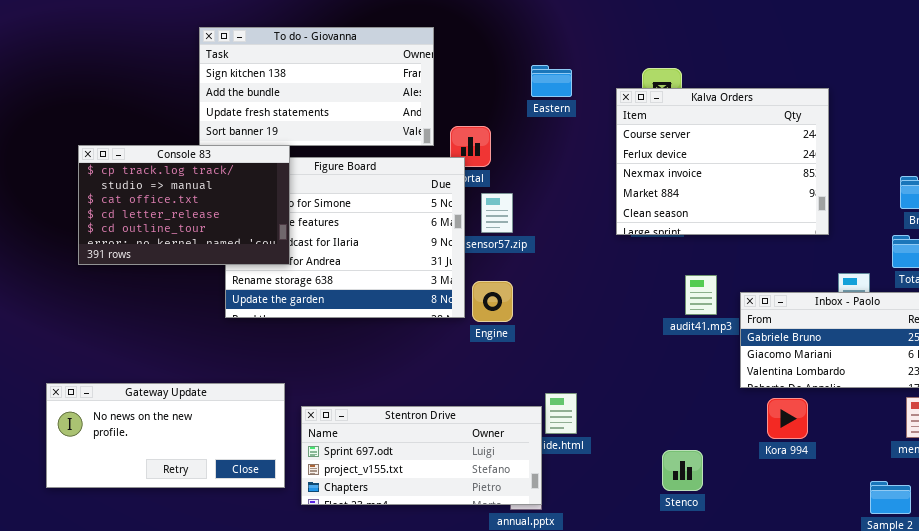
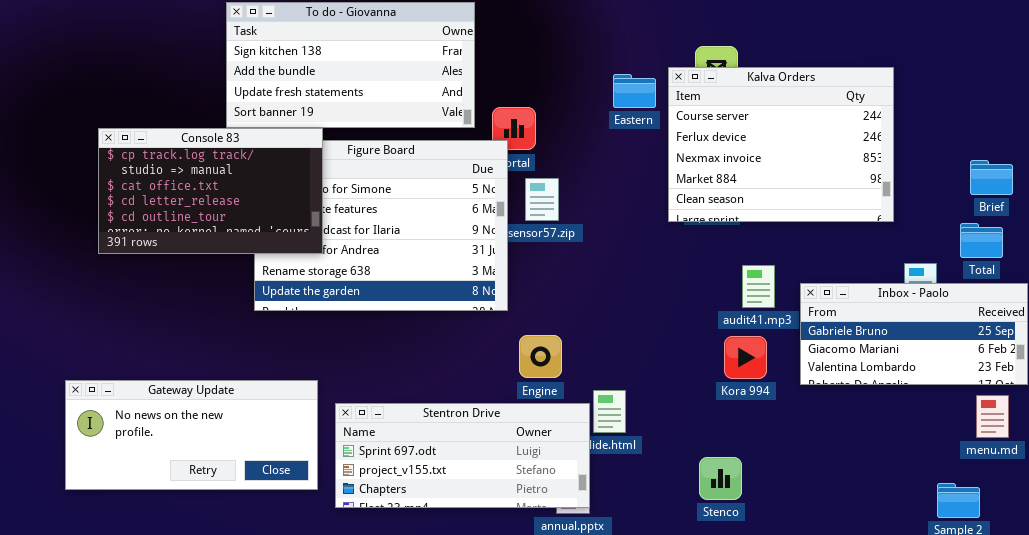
Eastern: [531,65,572,97] -> [613,74,656,108], moved
Engine: [472,281,513,322] -> [519,335,562,378], moved
Kora 994: [767,398,808,439] -> [724,336,767,379], moved
Stenco: [662,450,703,491] -> [699,457,742,500], moved

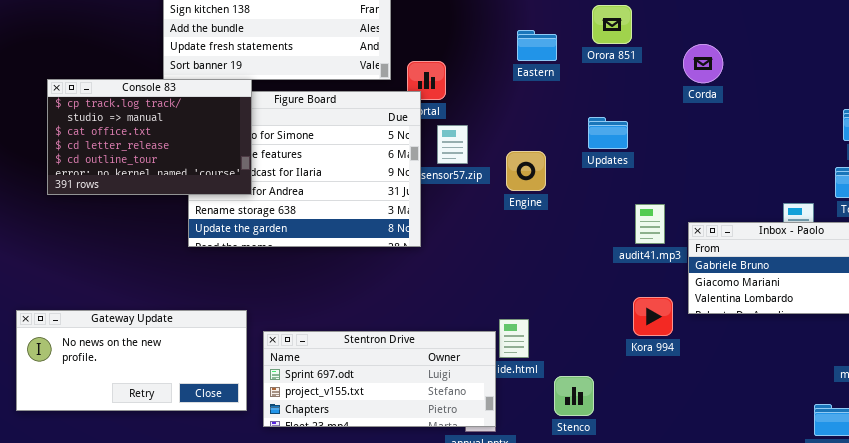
Kalva Orders: [668,67,894,222] -> none, closed
Engine: [519,335,562,378] -> [506,151,546,191], moved
Kora 994: [724,336,767,379] -> [633,297,673,336], moved
Stenco: [699,457,742,500] -> [554,376,594,416], moved

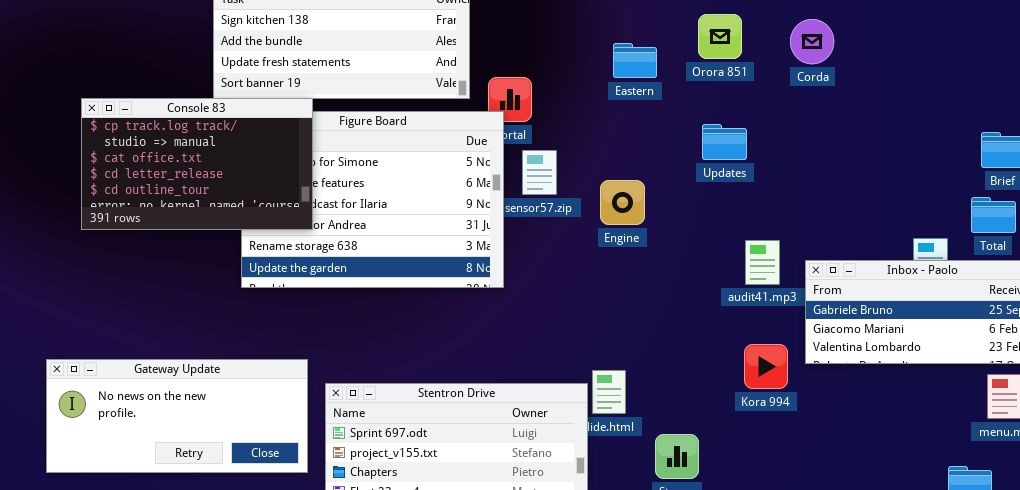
Corda: [683,44,723,83] -> [790,19,834,64], moved
Updates: [588,117,628,149] -> [702,124,747,160], moved

